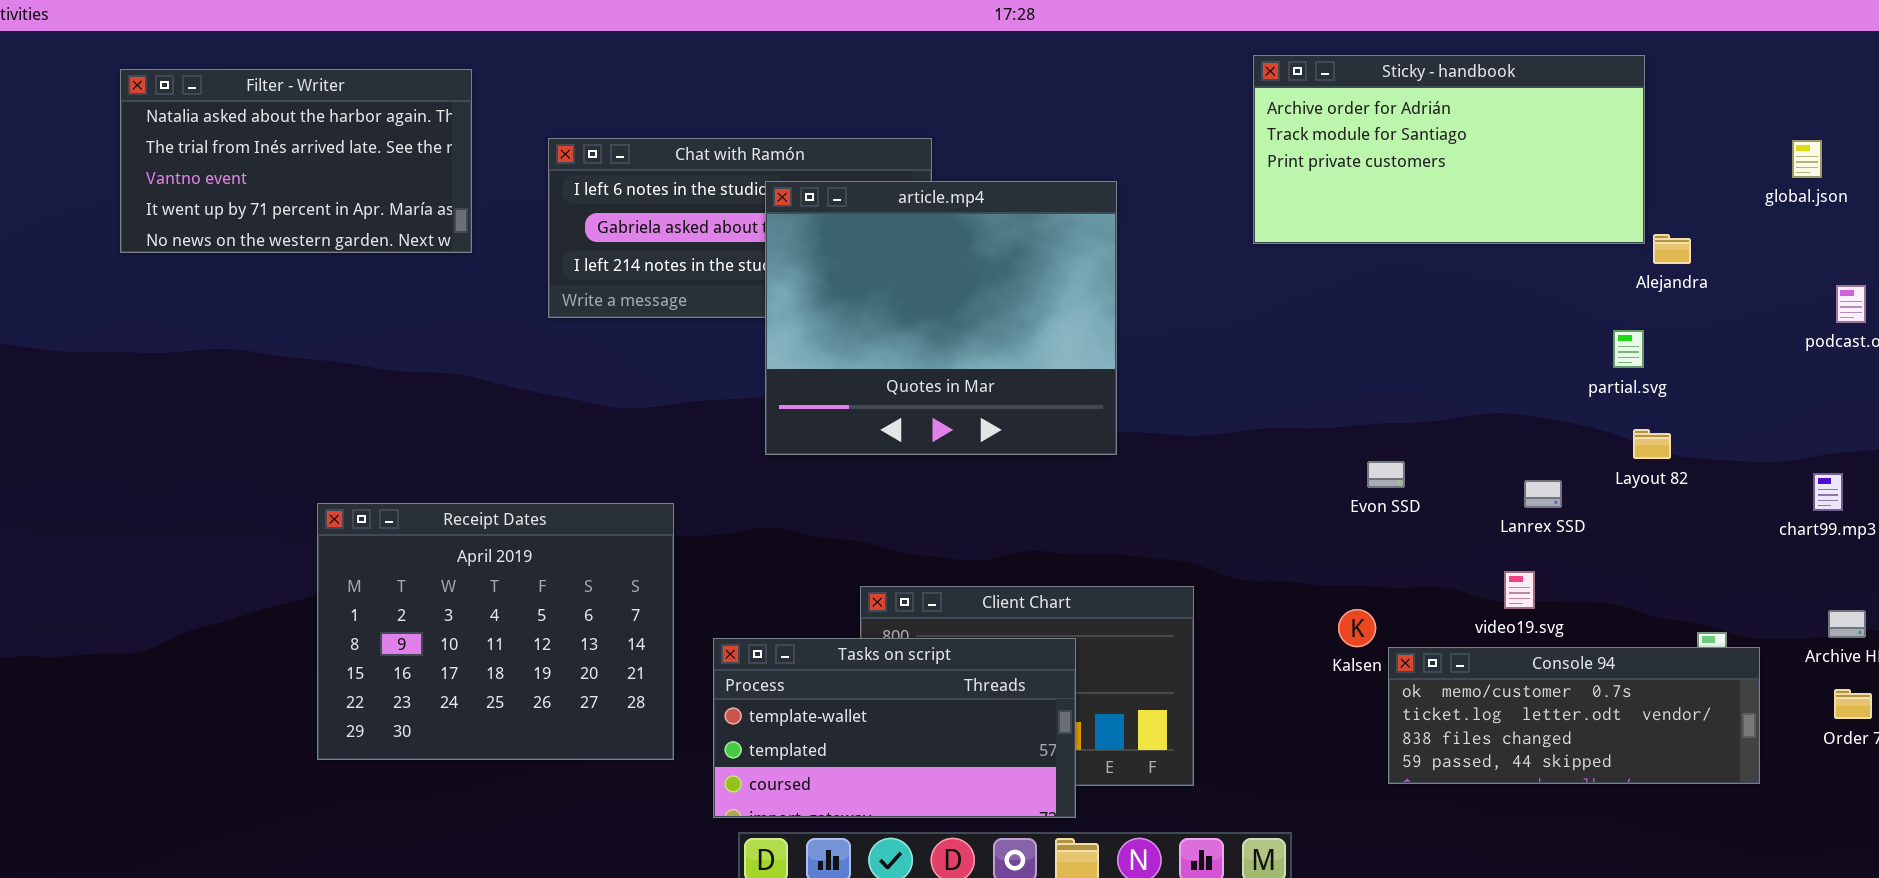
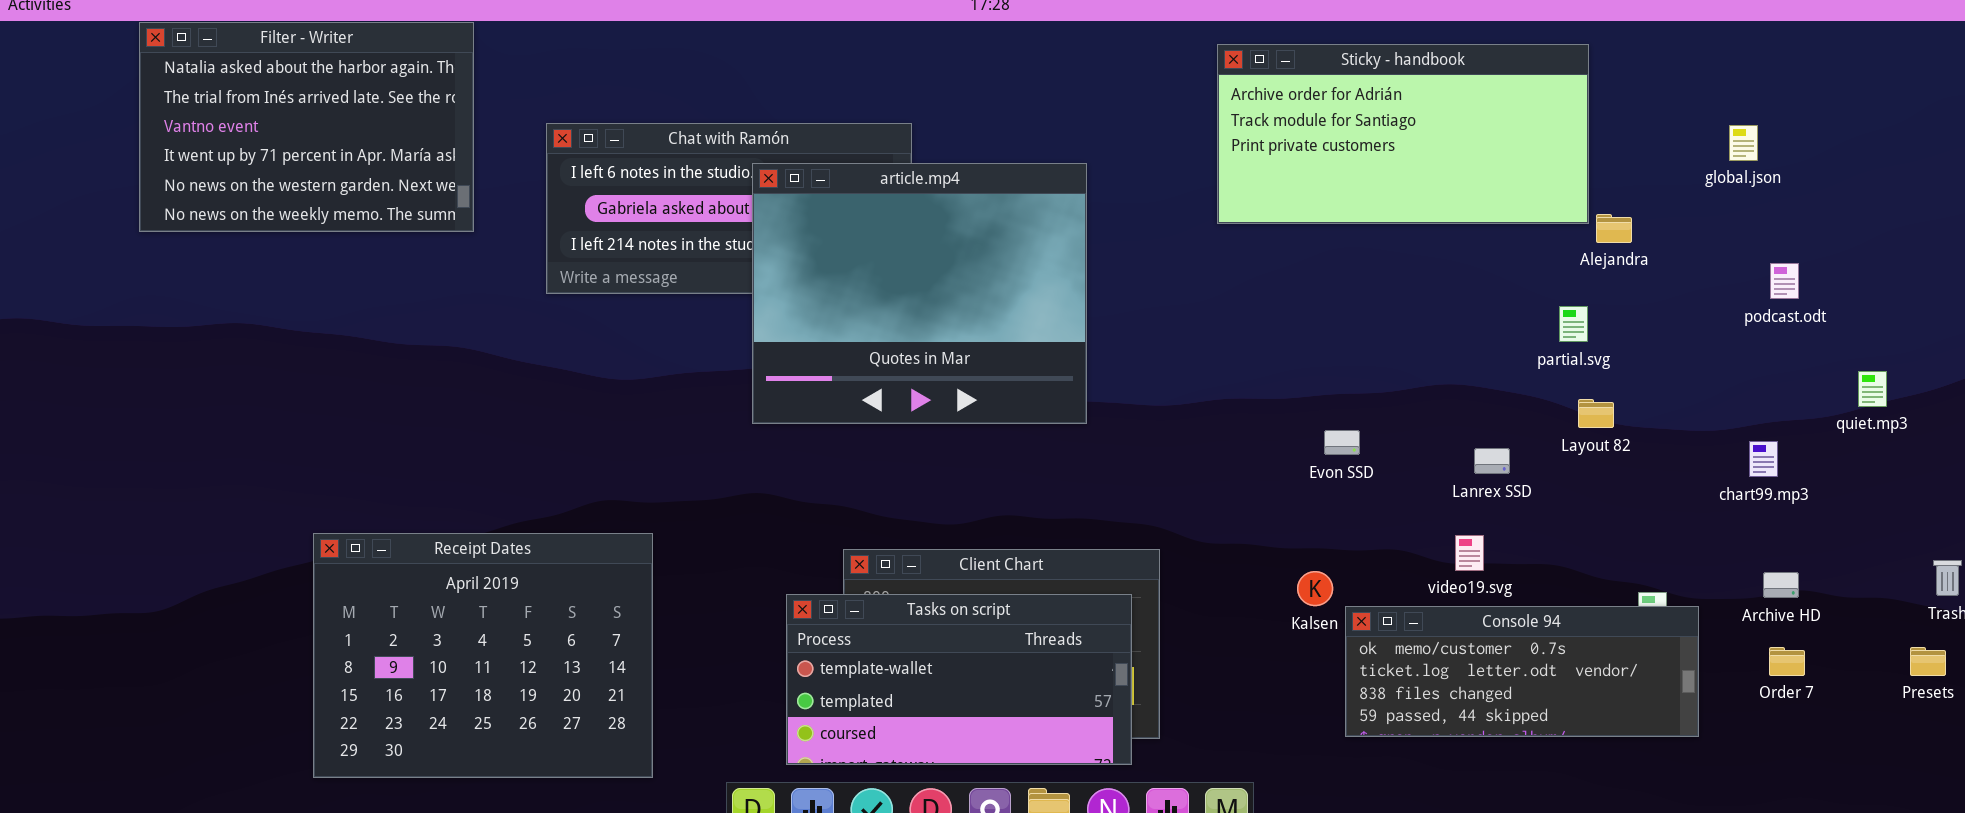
Filter - Writer: [120,69,472,253] -> [139,22,474,232], resized
Receipt Dates: [317,503,674,760] -> [313,533,653,778], moved
Tasks on script: [713,638,1076,818] -> [786,594,1132,765], moved

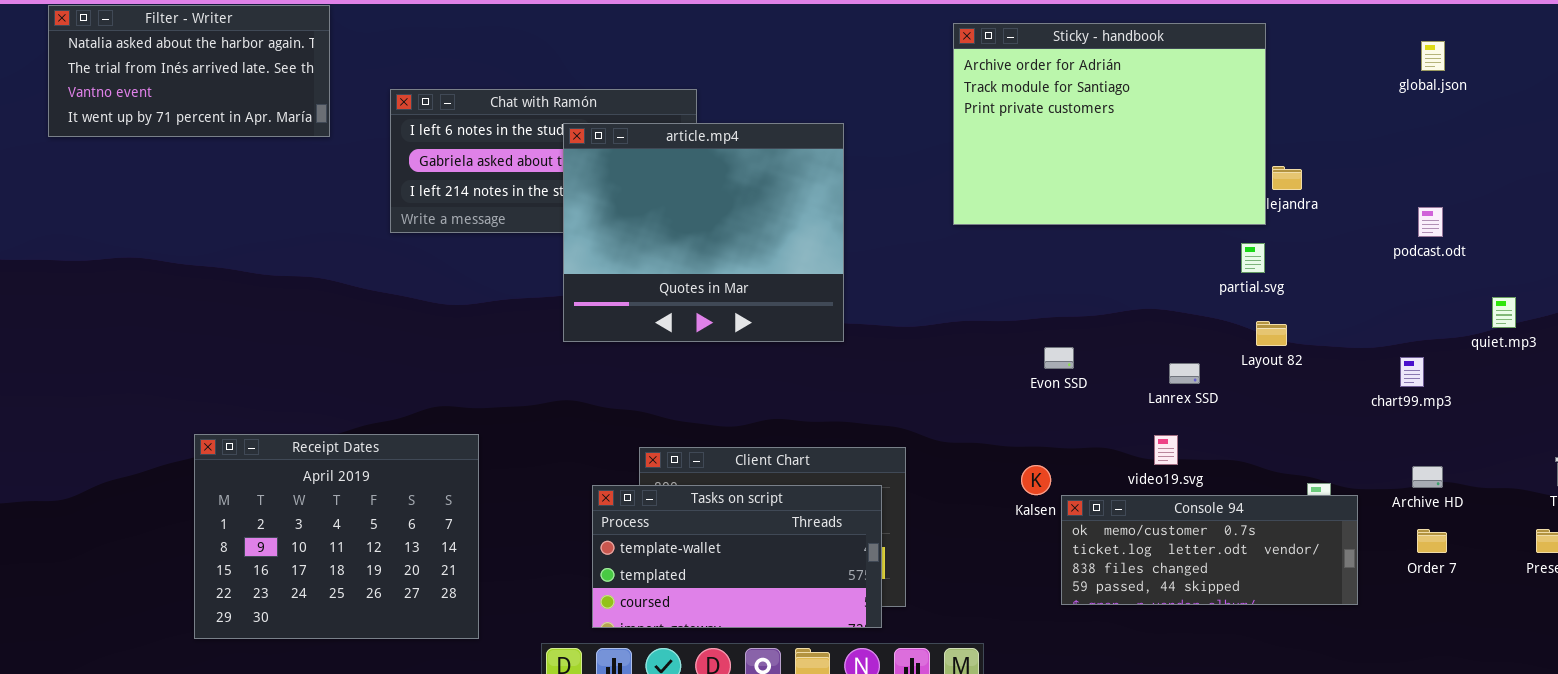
Filter - Writer: [139,22,474,232] -> [48,5,330,137], resized
Sticky - handbook: [1217,44,1589,224] -> [953,23,1266,225], resized
global.json: [1729,125,1758,161] -> [1421,41,1445,71], moved

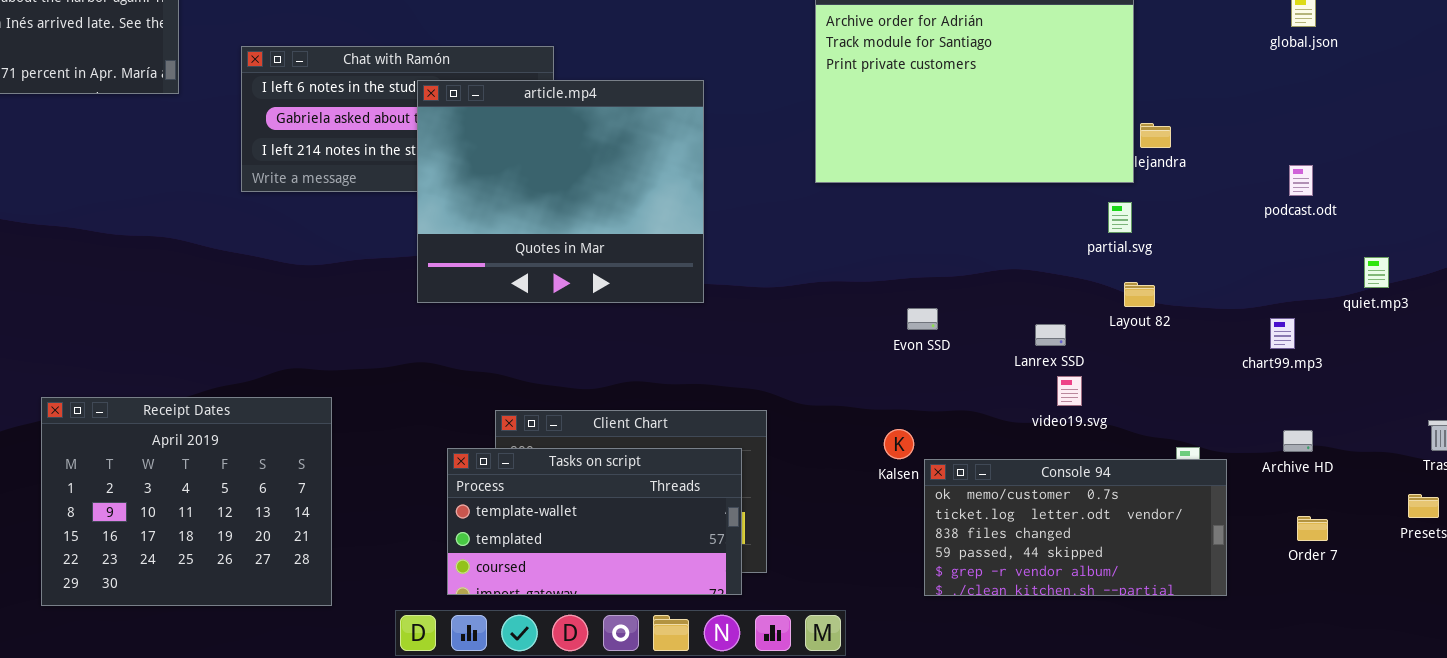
video19.svg: [1154,435,1178,465] -> [1057,376,1082,406], moved
Console 94: [1061,495,1358,605] -> [924,459,1227,596], resized
Order 7: [1417,529,1447,553] -> [1297,516,1328,541], moved

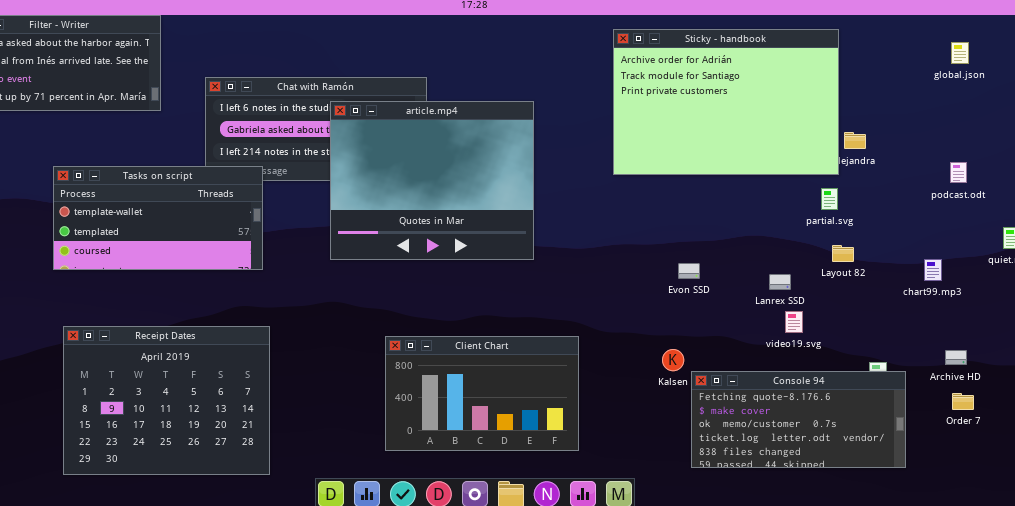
chart99.mp3: [1270,318,1295,349] -> [924,259,942,281], moved
Tasks on script: [447,448,742,595] -> [53,166,263,270], moved
Console 94: [924,459,1227,596] -> [691,371,906,468], scrolled up 2 rows
Order 7: [1297,516,1328,541] -> [952,393,974,410], moved

